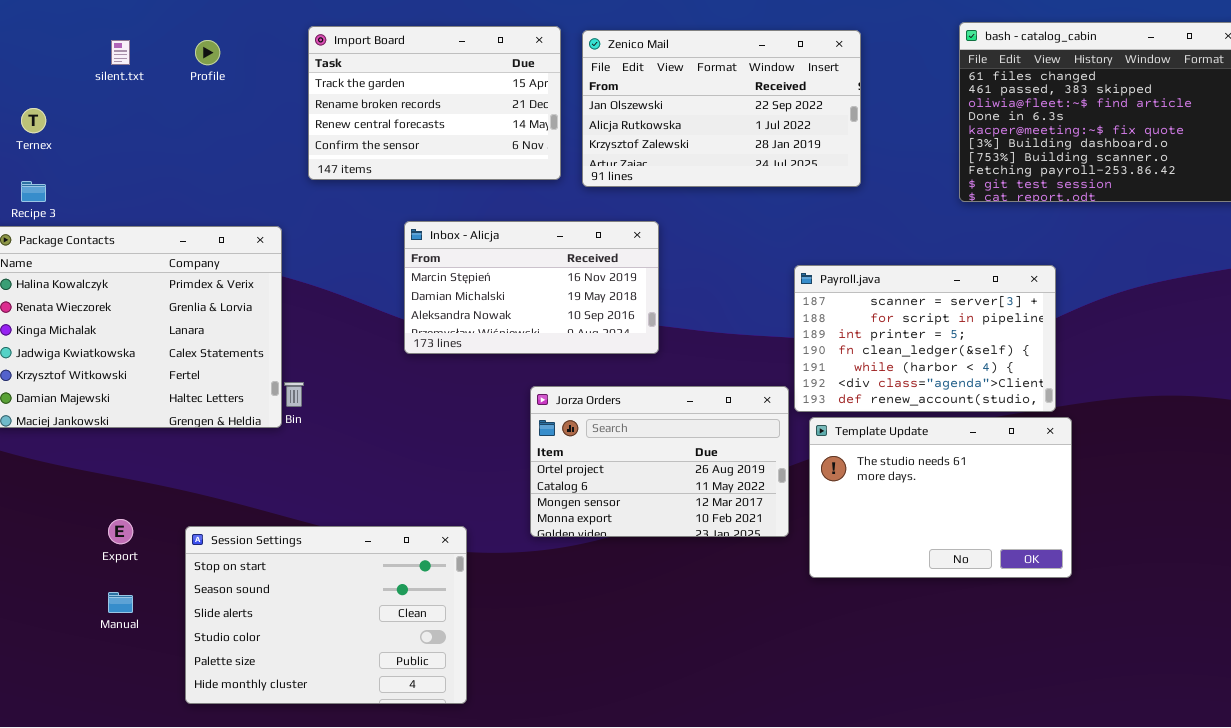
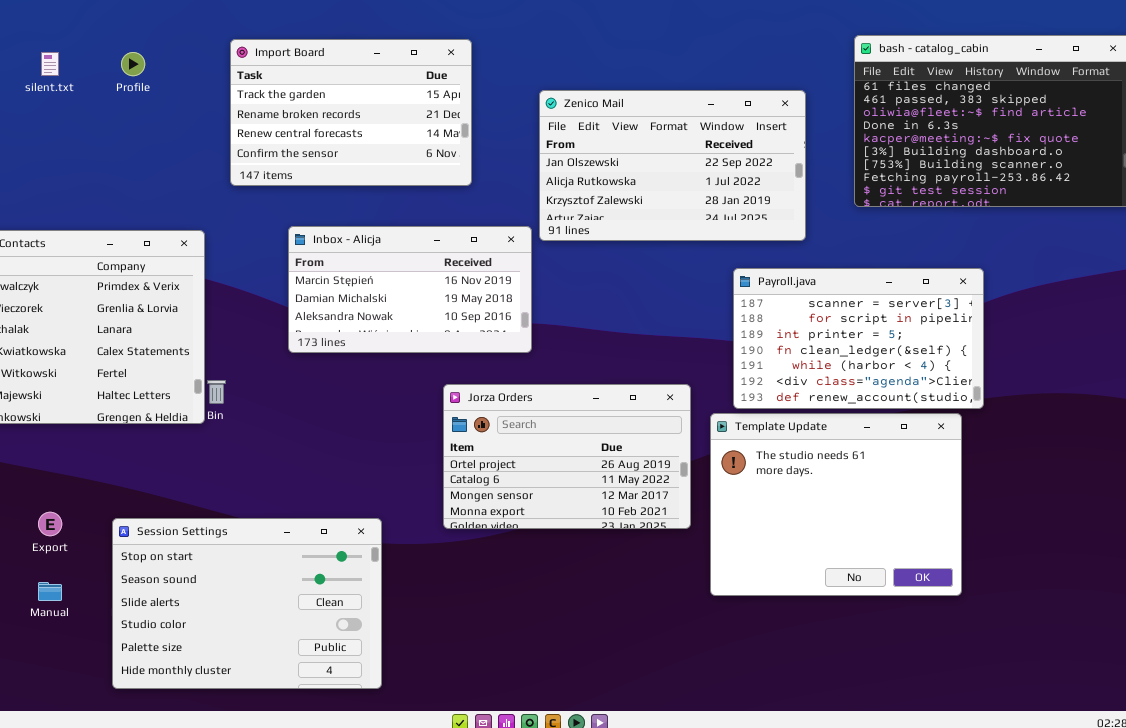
Zenico Mail: [582,30,861,187] -> [539,90,806,241], moved
Inbox - Alicja: [404,221,659,354] -> [288,226,532,353], moved
Payroll.java: [794,265,1056,412] -> [733,268,984,409], moved
Template Update: [809,417,1072,578] -> [710,413,962,596], resized

